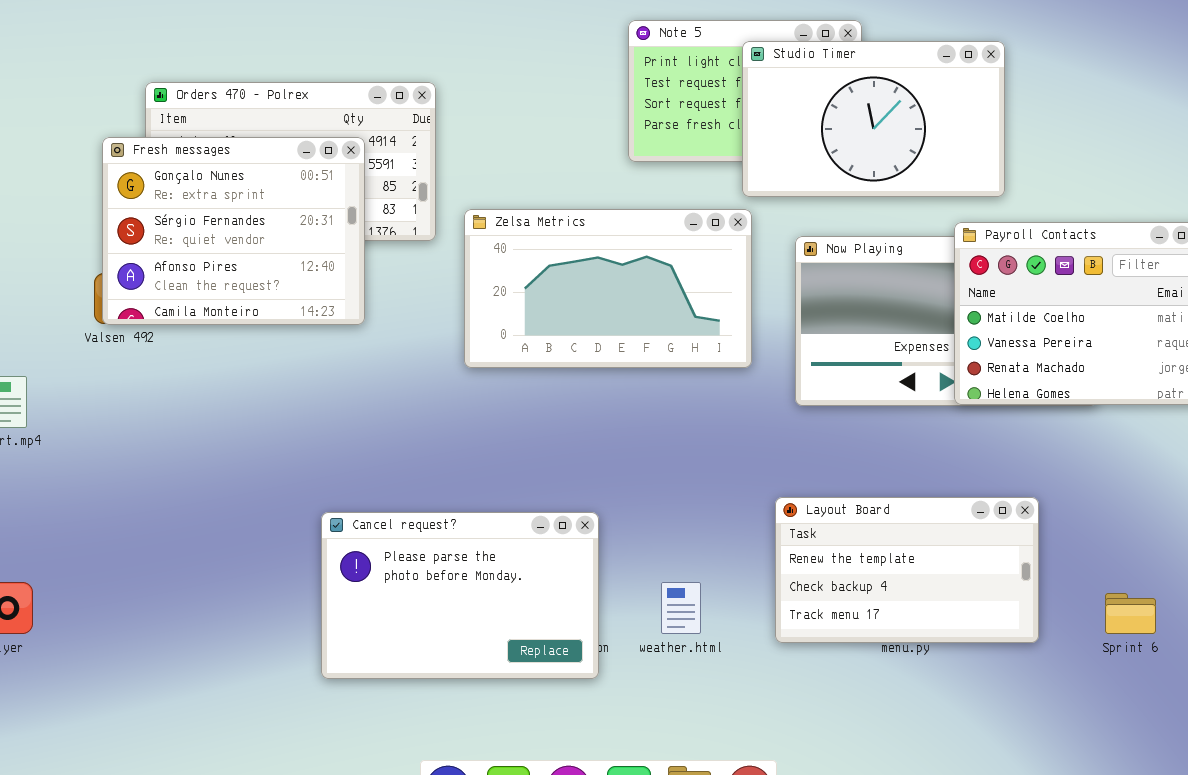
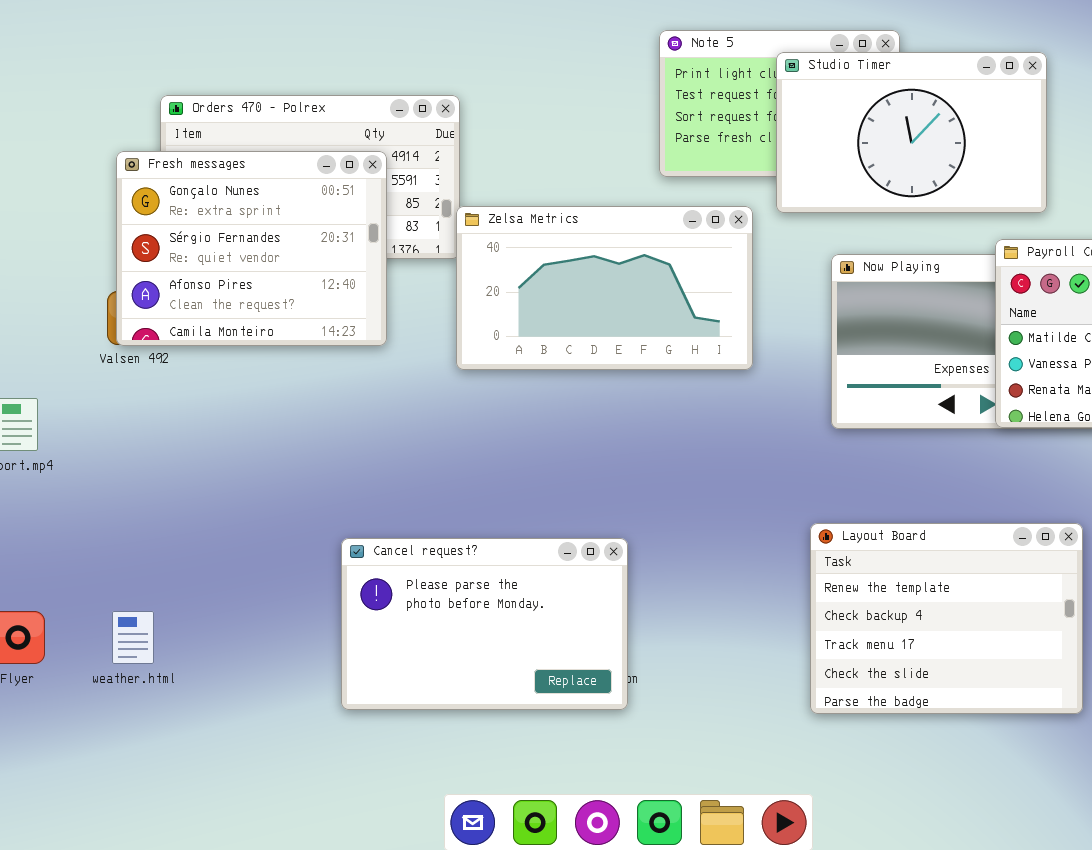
Zelsa Metrics: [464,209,752,368] -> [456,206,753,370], moved
Layout Board: [775,497,1039,643] -> [810,523,1083,714], resized
weather.html: [661,582,701,634] -> [112,611,154,664], moved

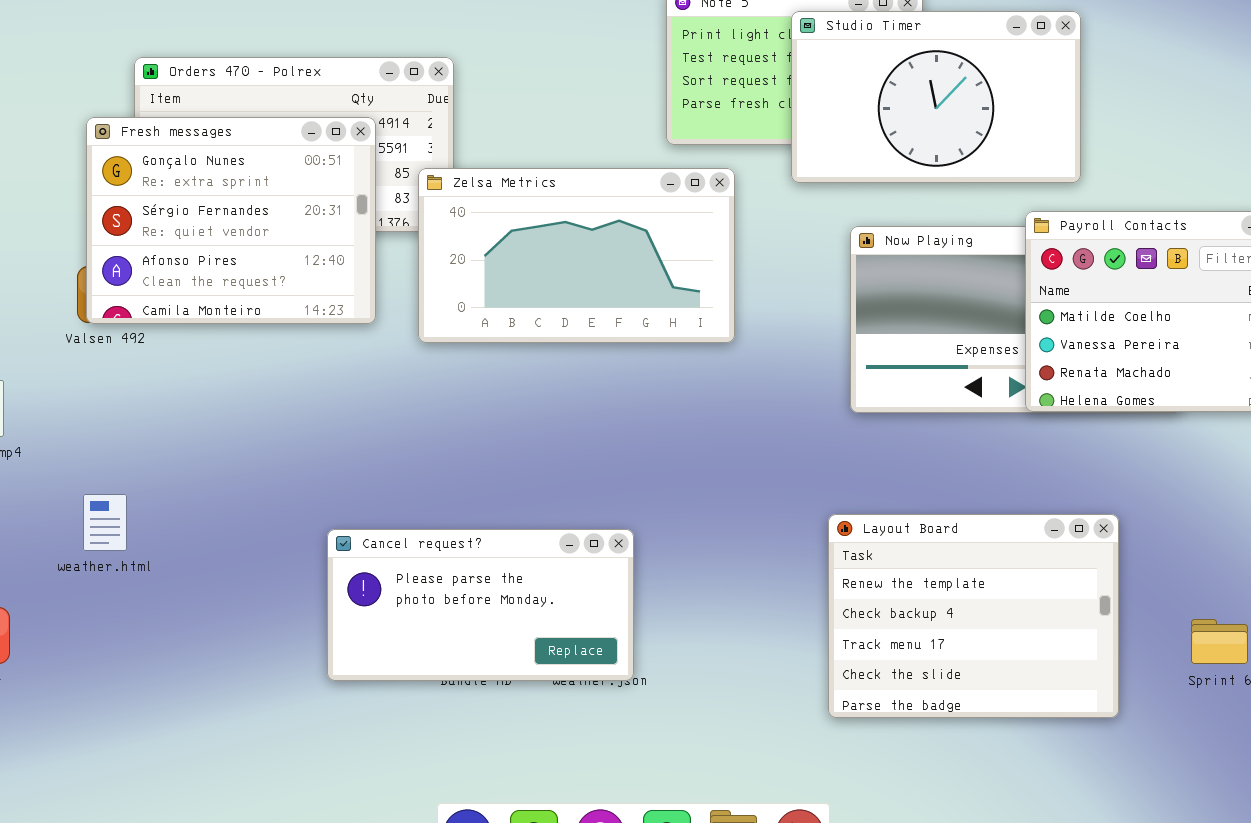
Zelsa Metrics: [456,206,753,370] -> [418,168,735,343], moved
Cancel request?: [341,538,628,710] -> [327,529,634,681], resized
weather.html: [112,611,154,664] -> [83,494,127,551], moved

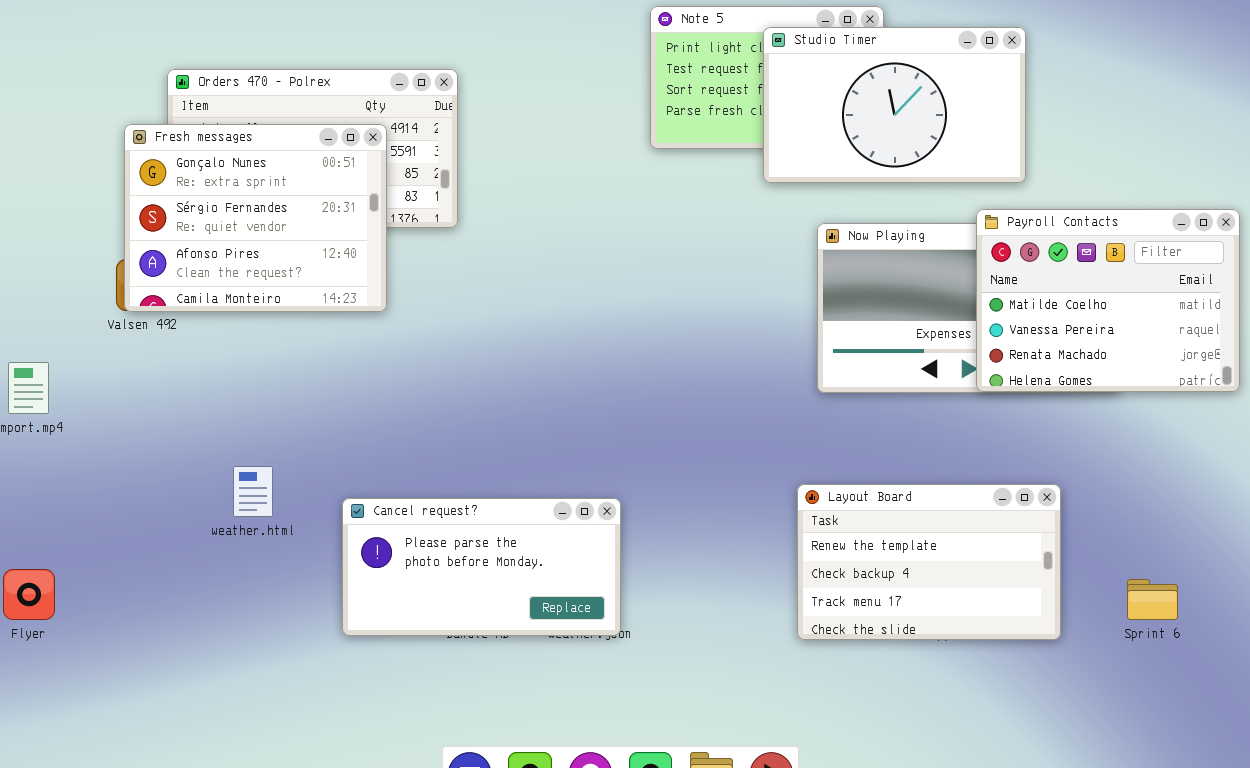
Zelsa Metrics: [418,168,735,343] -> none, closed
weather.html: [83,494,127,551] -> [233,466,273,517], moved
Layout Board: [828,514,1119,718] -> [797,484,1061,640], resized

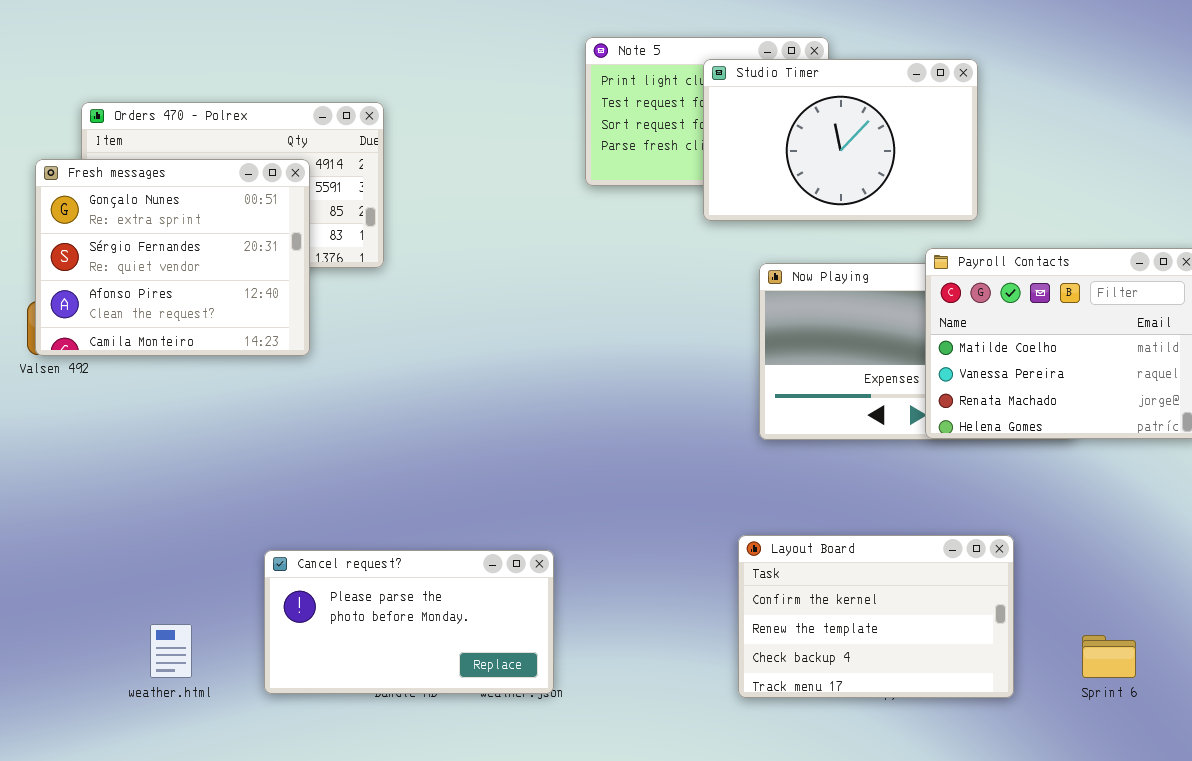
weather.html: [233,466,273,517] -> [150,624,192,678], moved
Layout Board: [797,484,1061,640] -> [738,535,1014,698], scrolled up 1 row

